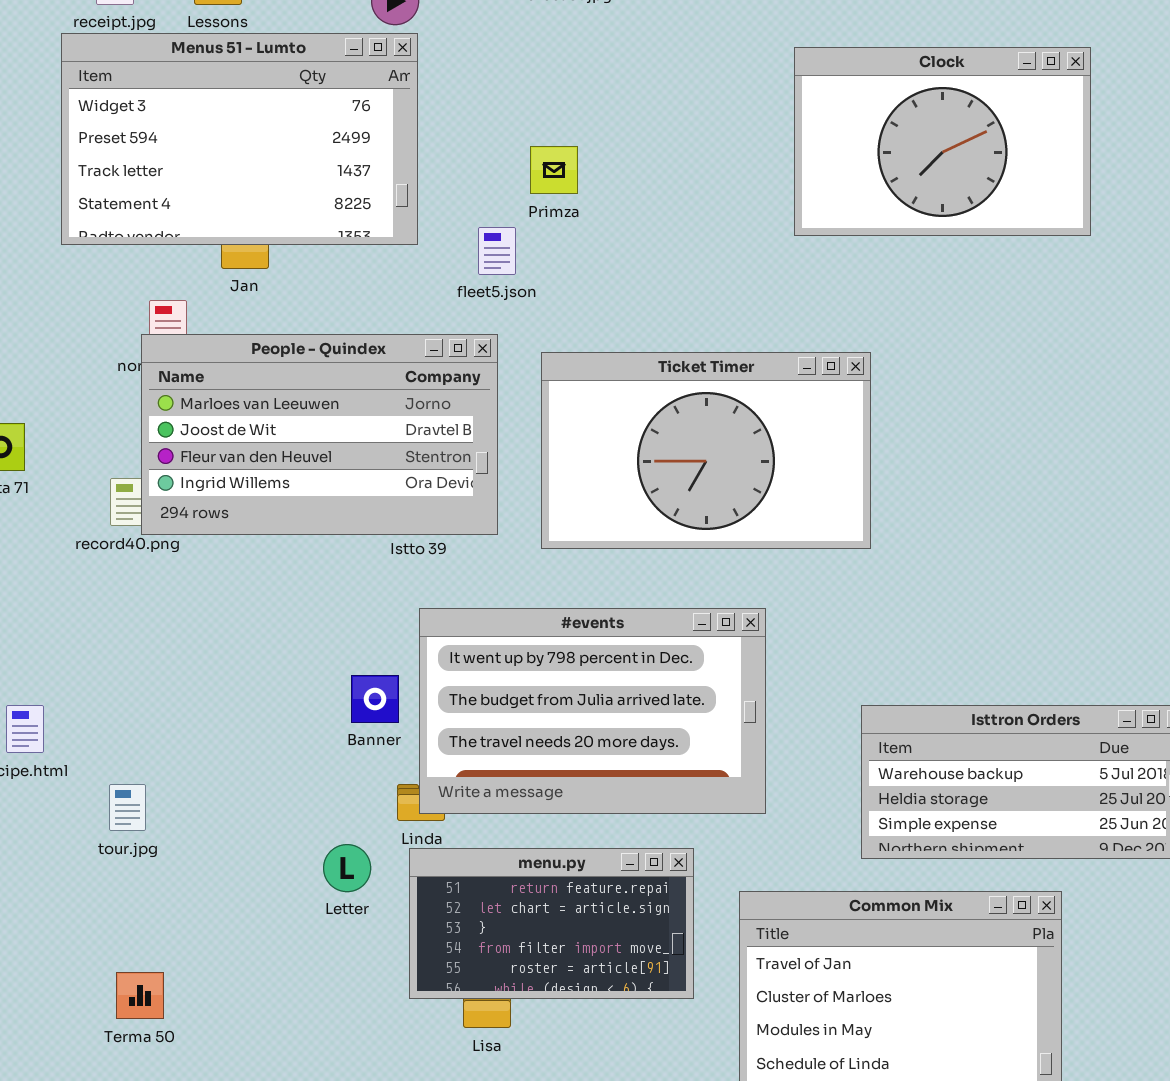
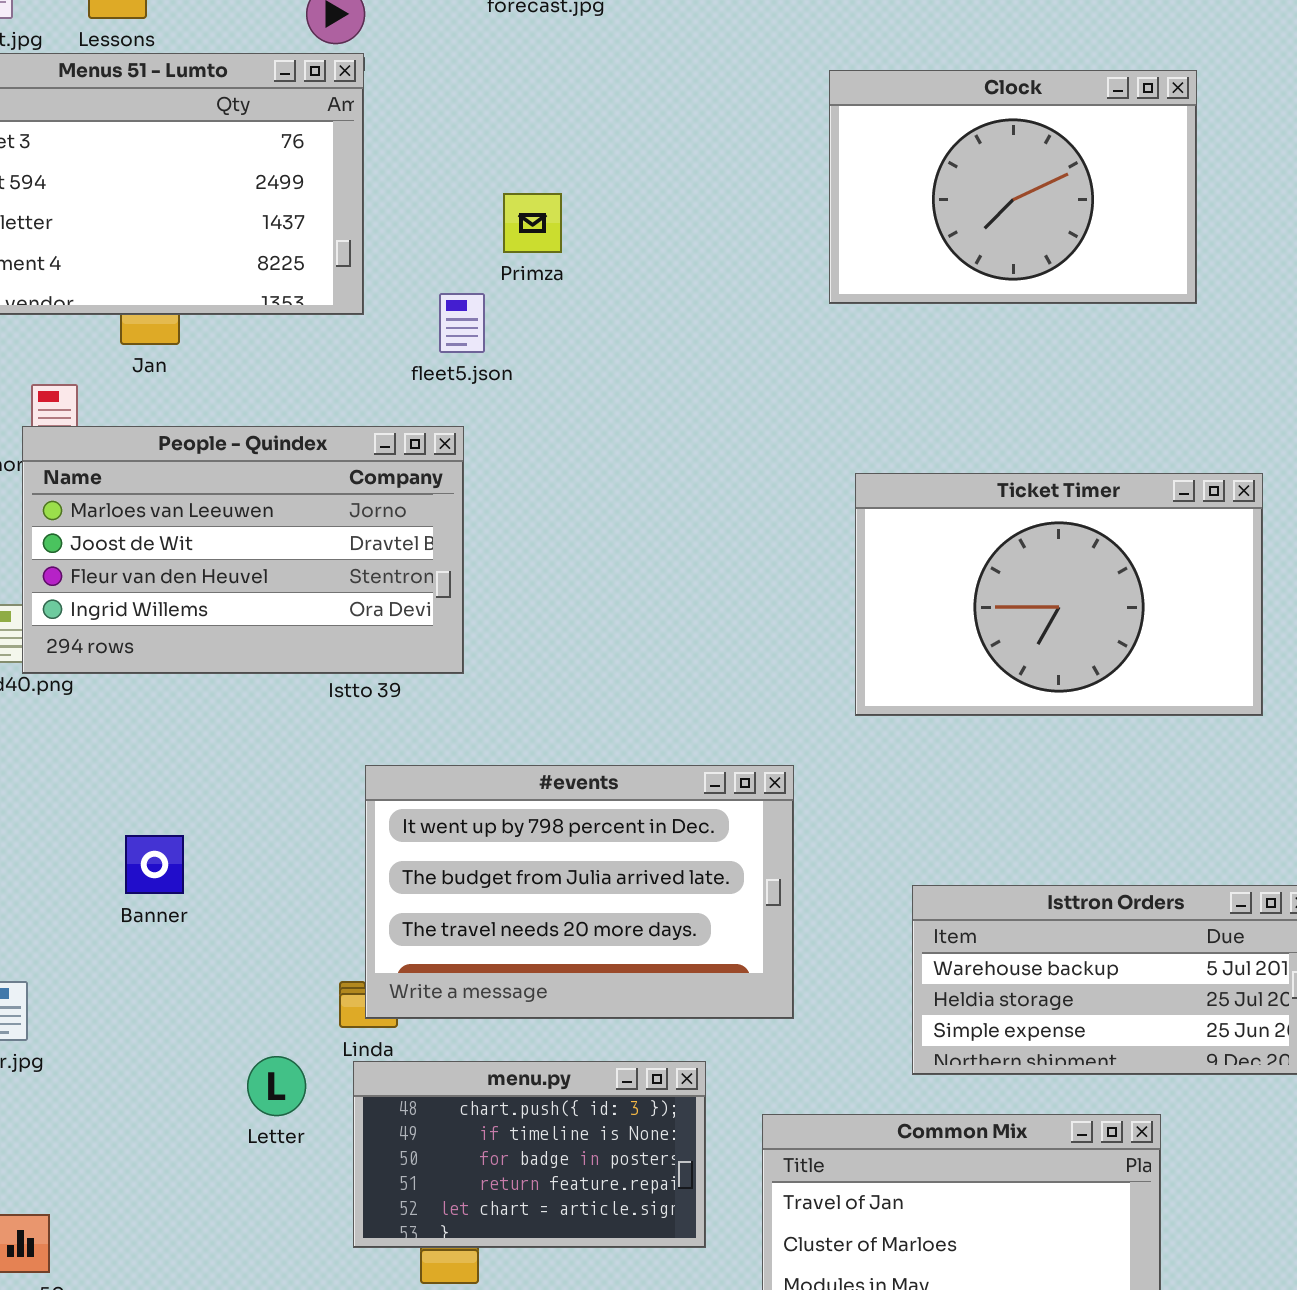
Ticket Timer: [541,352,871,549] -> [855,473,1263,716], moved
Banner: [351,675,399,723] -> [125,835,184,894], moved
menu.py: [409,848,694,999] -> [353,1061,706,1248], scrolled up 3 rows

